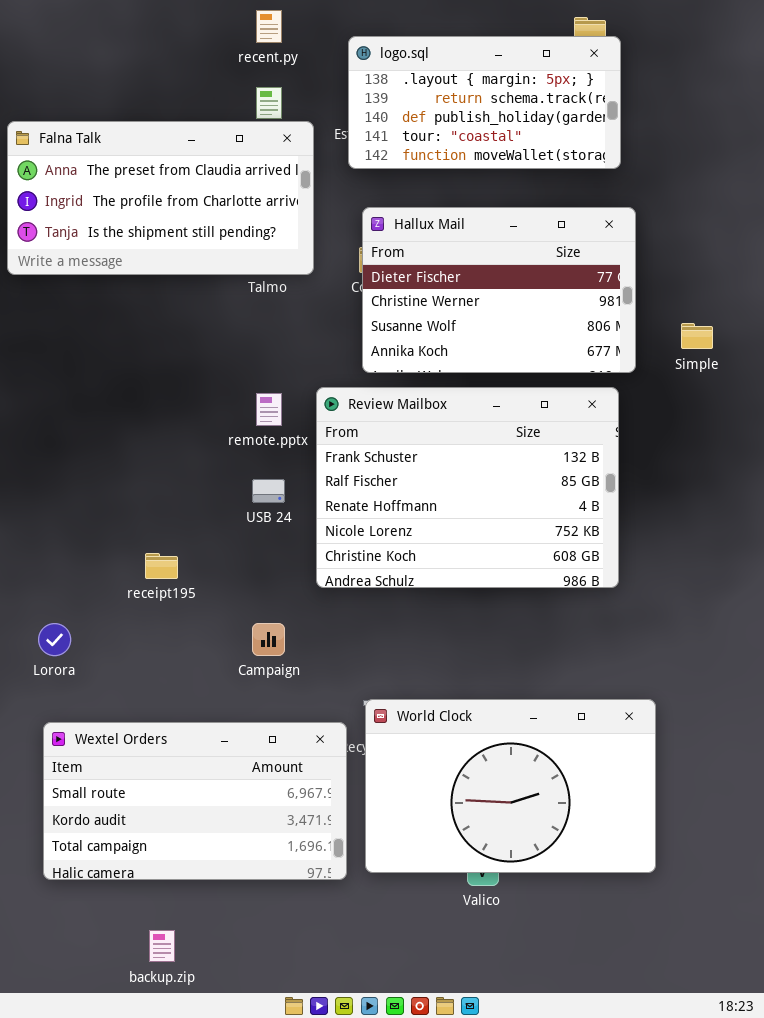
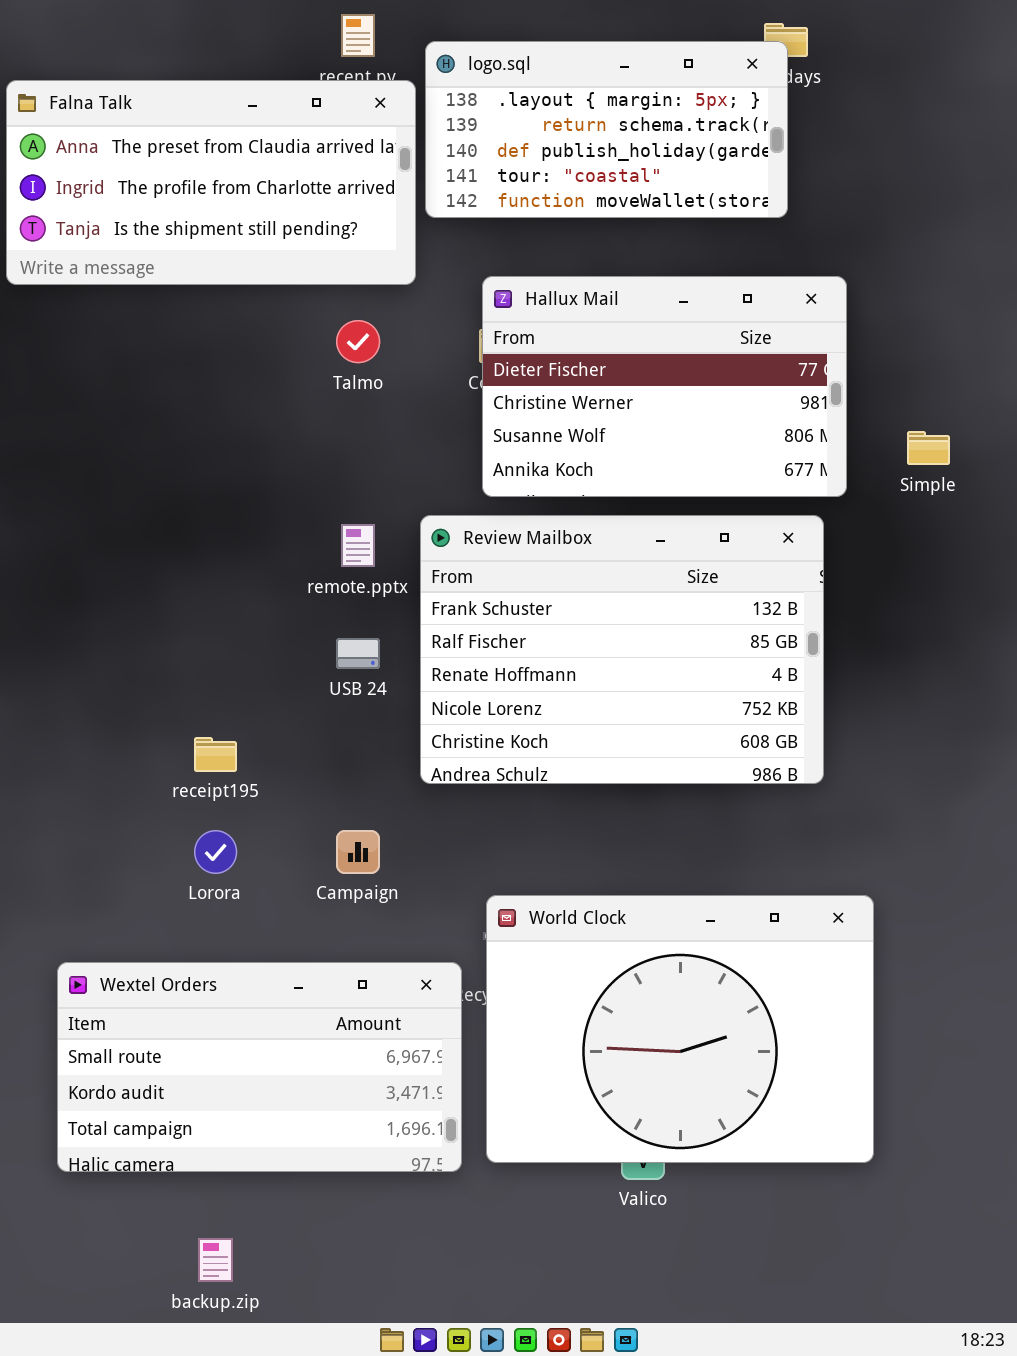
logo.sql: [348,36,621,169] -> [425,41,788,218], moved
Falna Talk: [7,121,314,275] -> [6,80,416,285], moved
Lorora: [38,623,71,656] -> [194,830,237,874], moved
World Clock: [365,699,656,873] -> [486,895,874,1163], resized

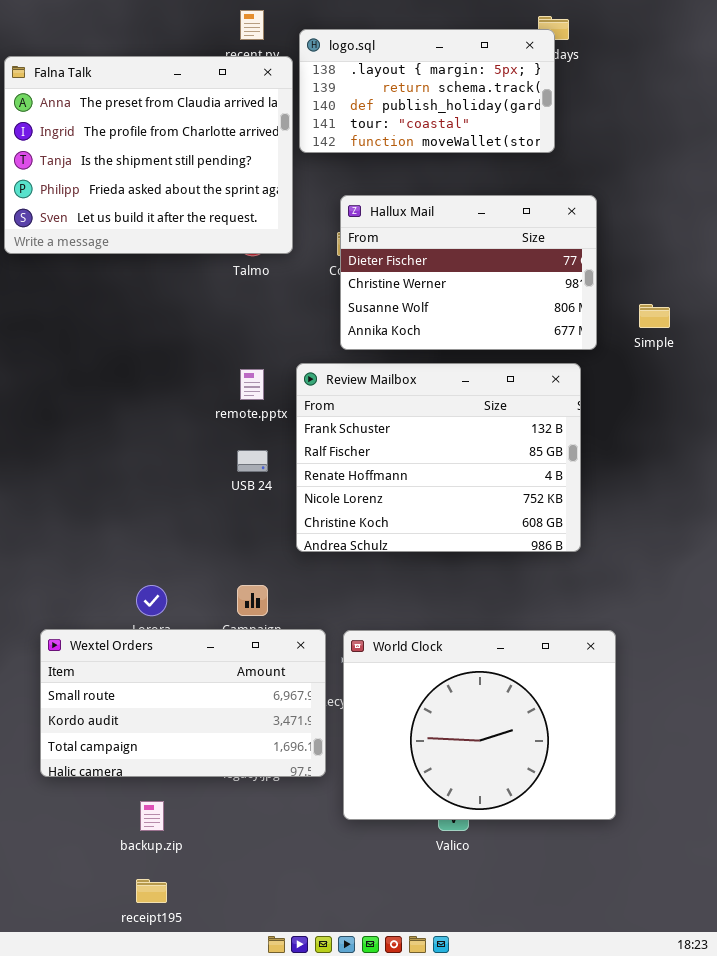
Falna Talk: [6,80,416,285] -> [4,56,293,254], resized
receipt195: [194,737,237,772] -> [136,879,167,903], moved
Wextel Orders: [57,962,462,1172] -> [40,629,326,777], moved
backup.zip: [198,1238,233,1282] -> [140,801,164,831], moved

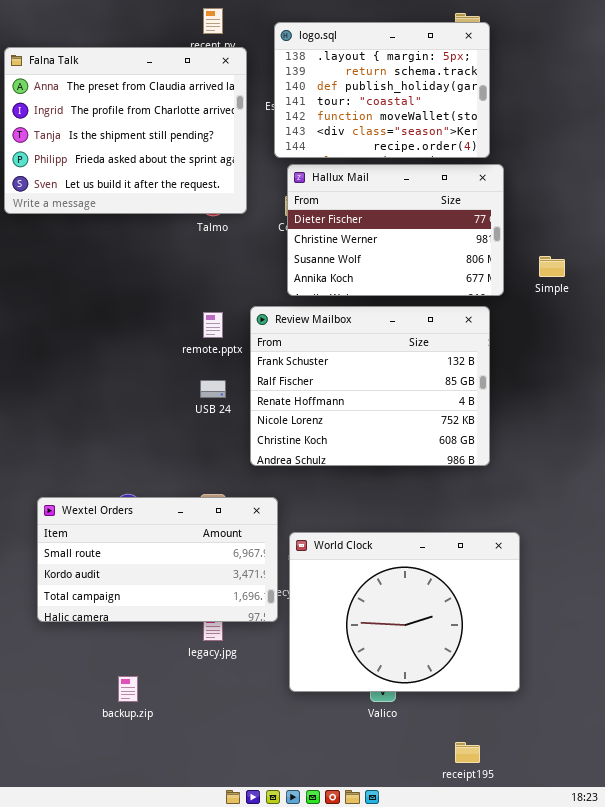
logo.sql: [299,29,555,153] -> [274,22,490,158], moved, resized
Wextel Orders: [40,629,326,777] -> [37,497,278,622], moved
receipt195: [136,879,167,903] -> [455,742,480,763], moved

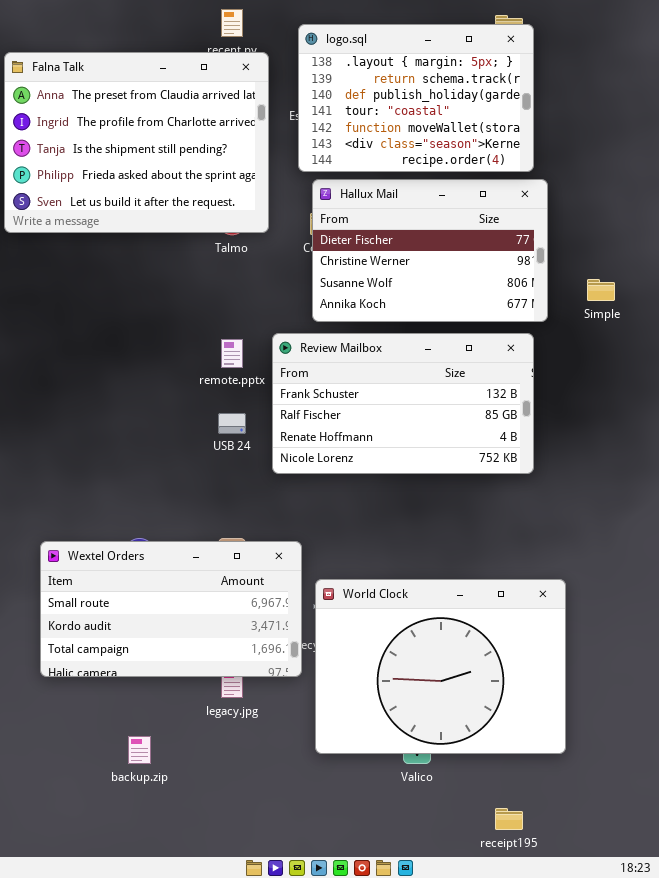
Review Mailbox: [250,306,490,466] -> [272,333,534,474], resized

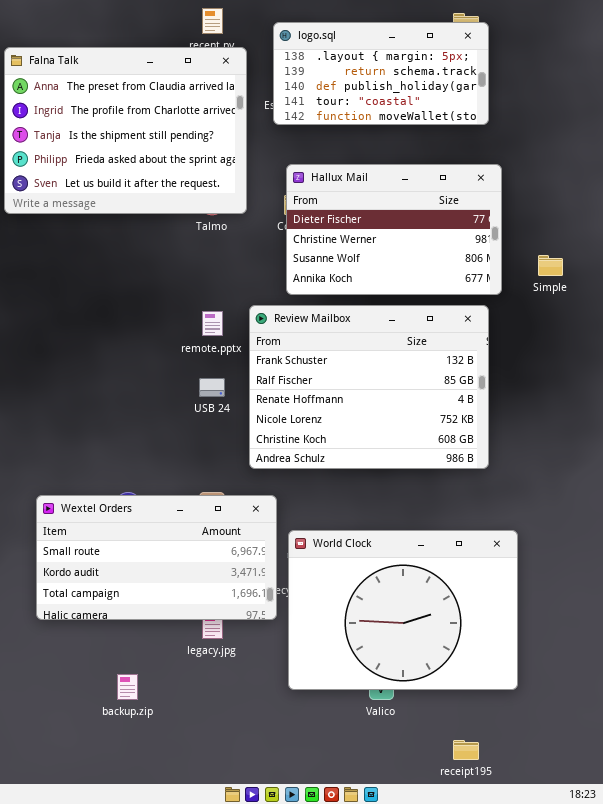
logo.sql: [298,24,534,172] -> [273,22,489,125], resized
Review Mailbox: [272,333,534,474] -> [249,305,489,469], resized

